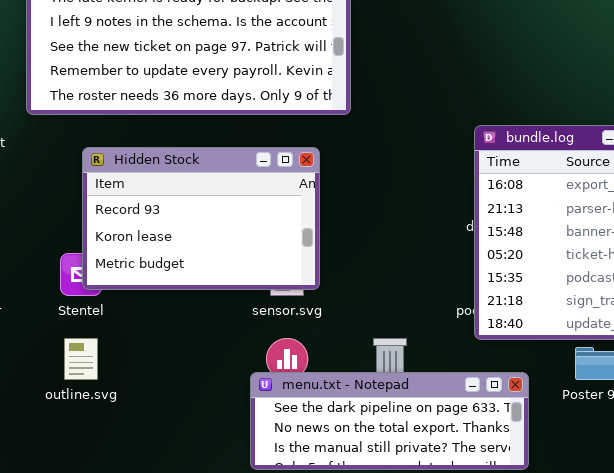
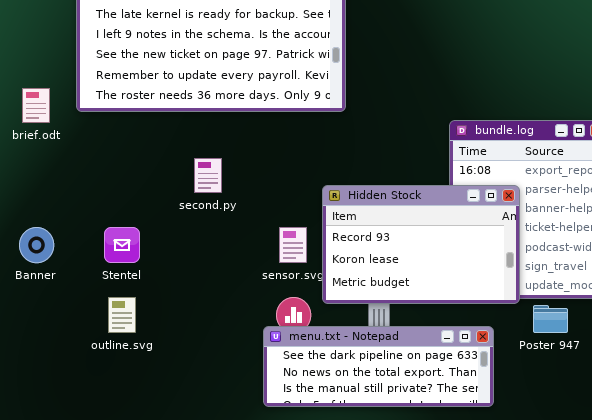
Hidden Stock: [82,147,320,290] -> [322,185,520,304], moved

